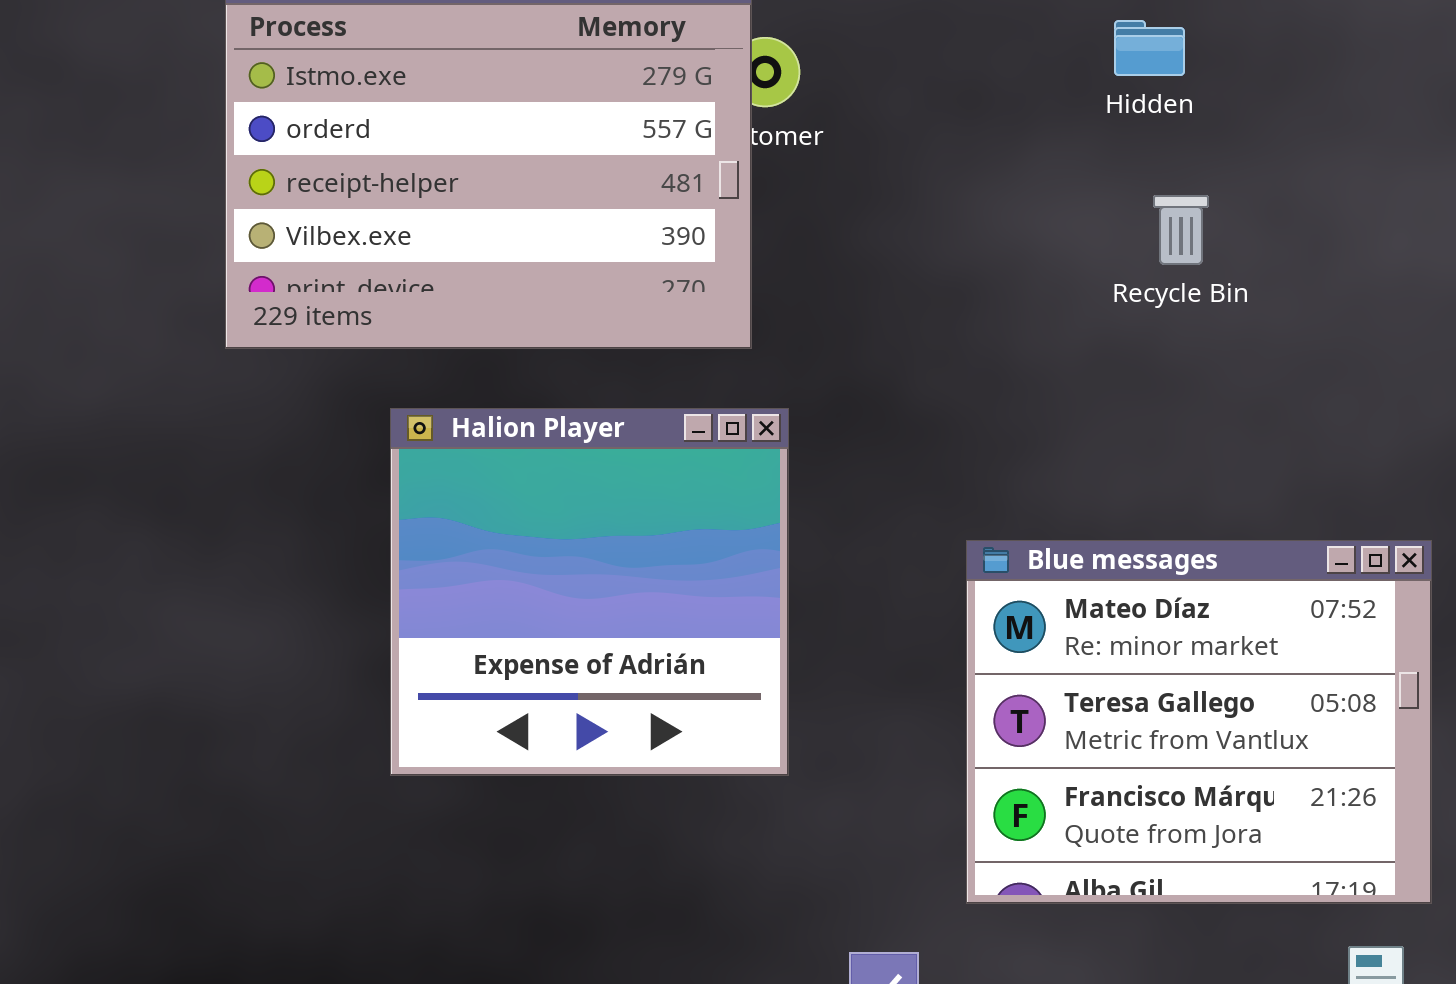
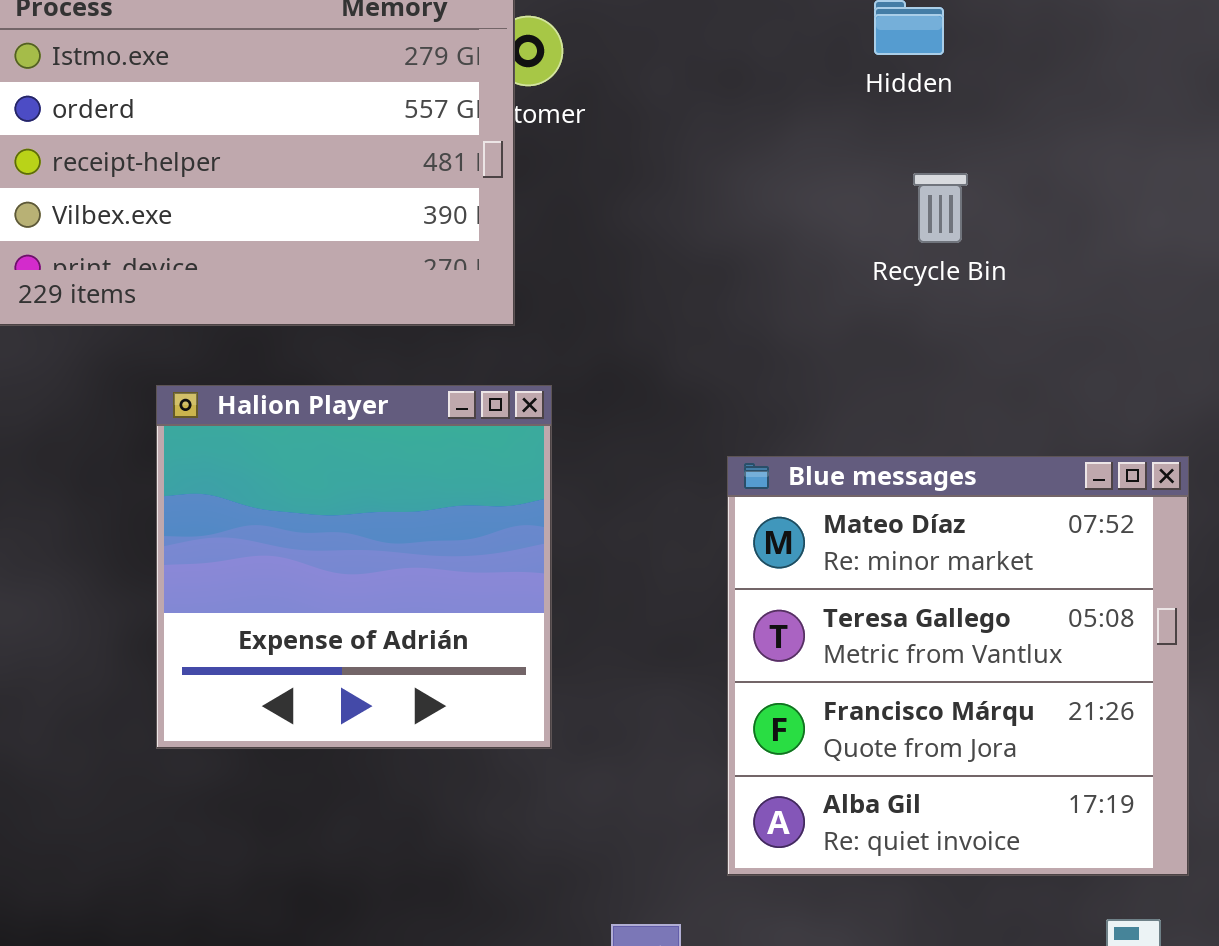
Blue messages: [966,540,1432,904] -> [727,456,1189,876], resized

